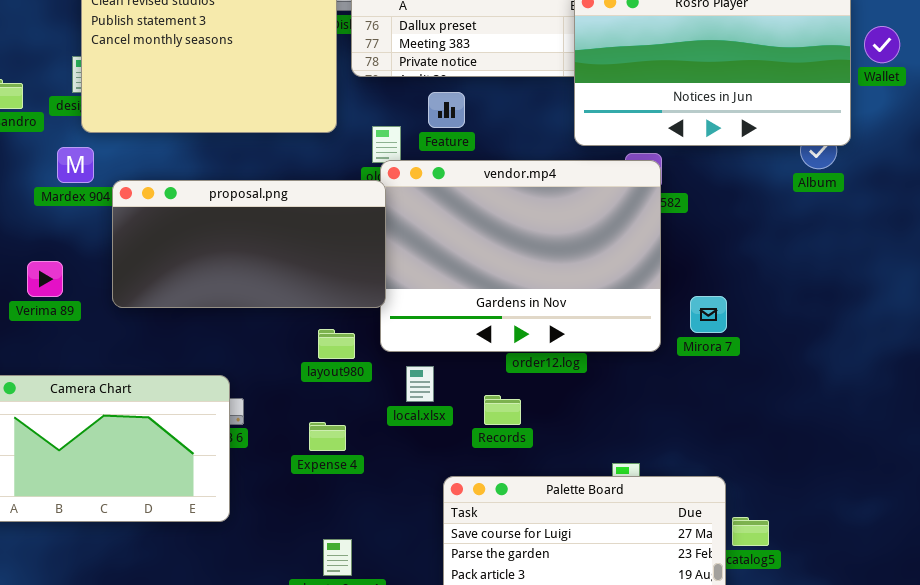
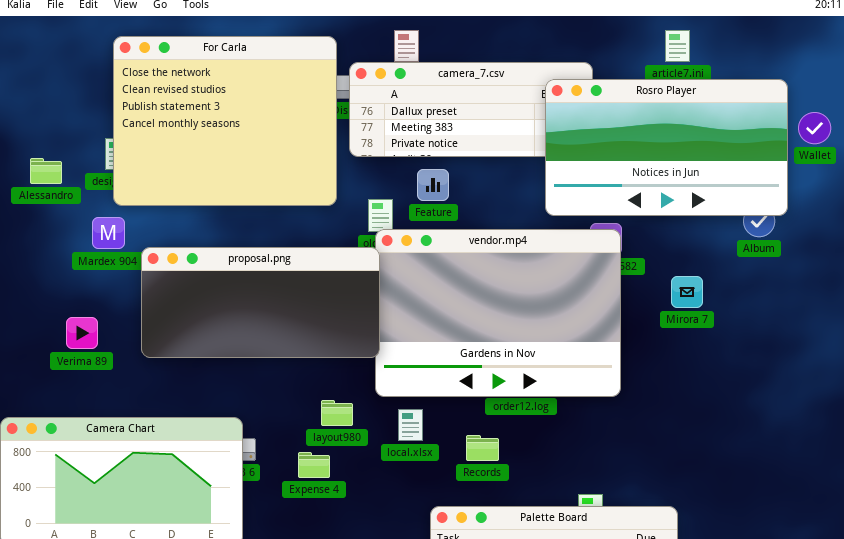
Mirora 7: [690,296,727,333] -> [671,276,703,308], moved
layout980: [318,329,355,359] -> [321,400,353,426], moved
Expense 4: [309,422,346,451] -> [298,452,330,478], moved

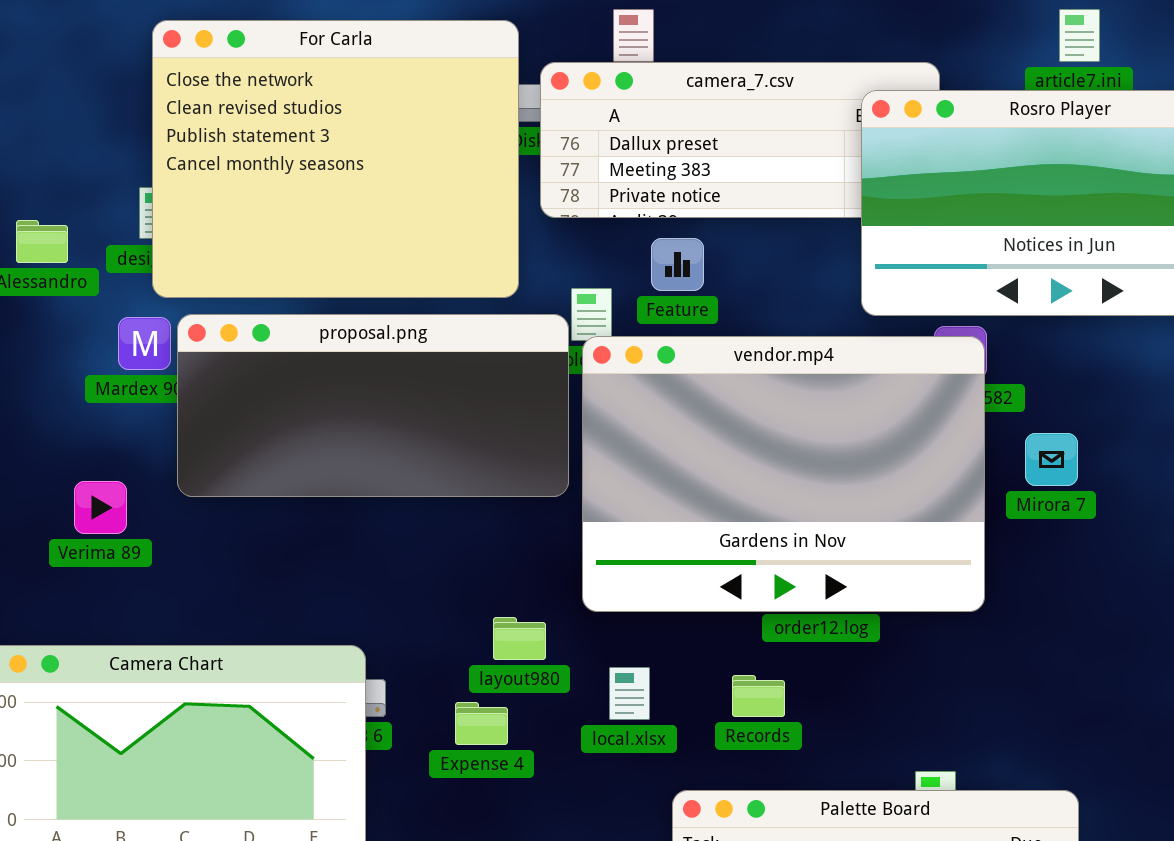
proposal.png: [141,247,380,358] -> [177,314,569,497], moved
Mirora 7: [671,276,703,308] -> [1025,433,1078,486], moved
local.xlsx: [398,409,423,441] -> [609,667,650,720], moved

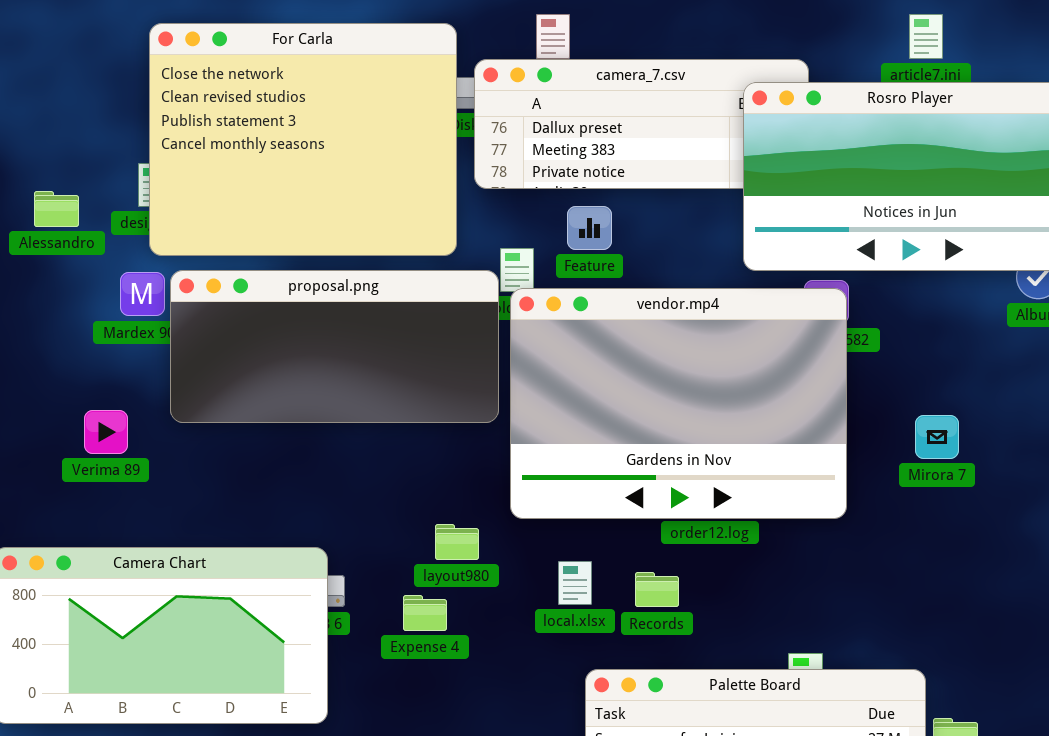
Mirora 7: [1025,433,1078,486] -> [915,415,959,459], moved
local.xlsx: [609,667,650,720] -> [558,561,592,605], moved

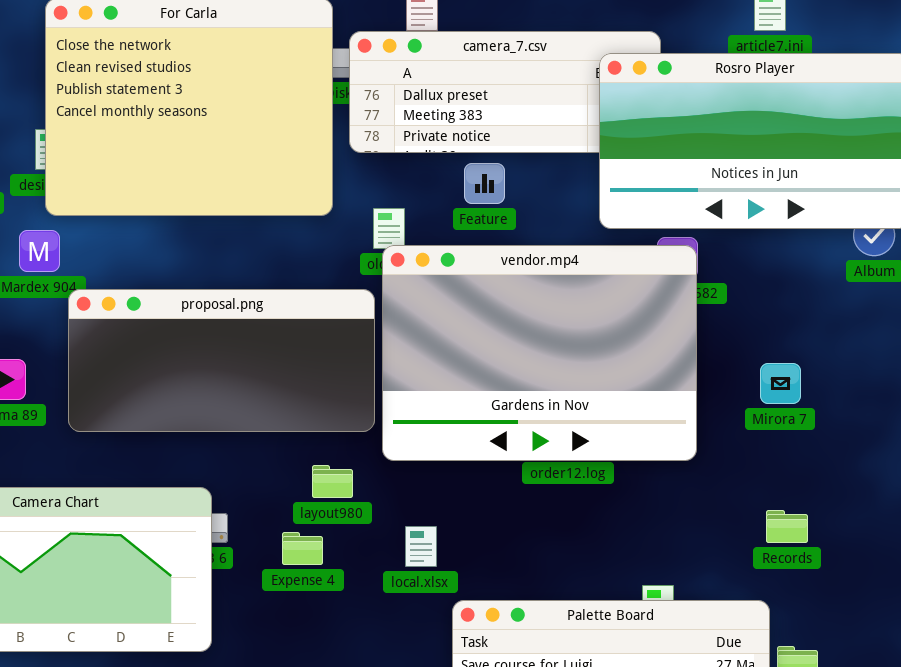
Feature: [567,206,612,250] -> [464,163,505,204], moved
proposal.png: [170,270,499,423] -> [68,289,375,432], moved
local.xlsx: [558,561,592,605] -> [405,526,437,567], moved
Records: [635,572,679,607] -> [766,510,808,543], moved

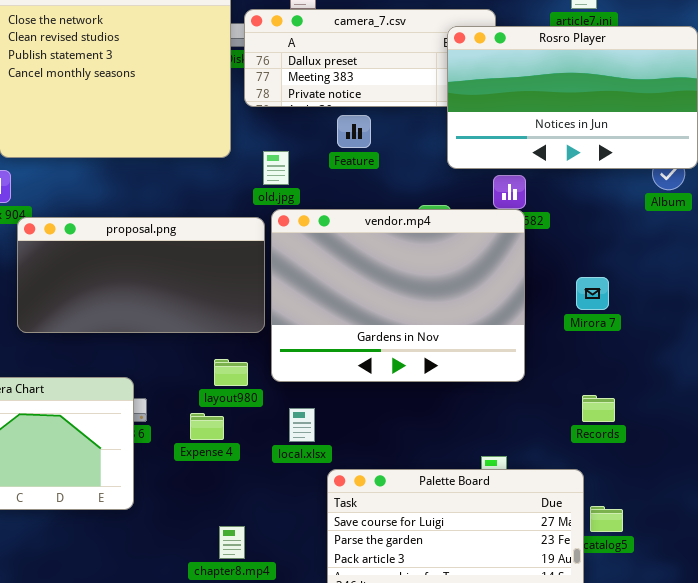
vendor.mp4: [382,245,697,461] -> [271,209,525,382], moved

